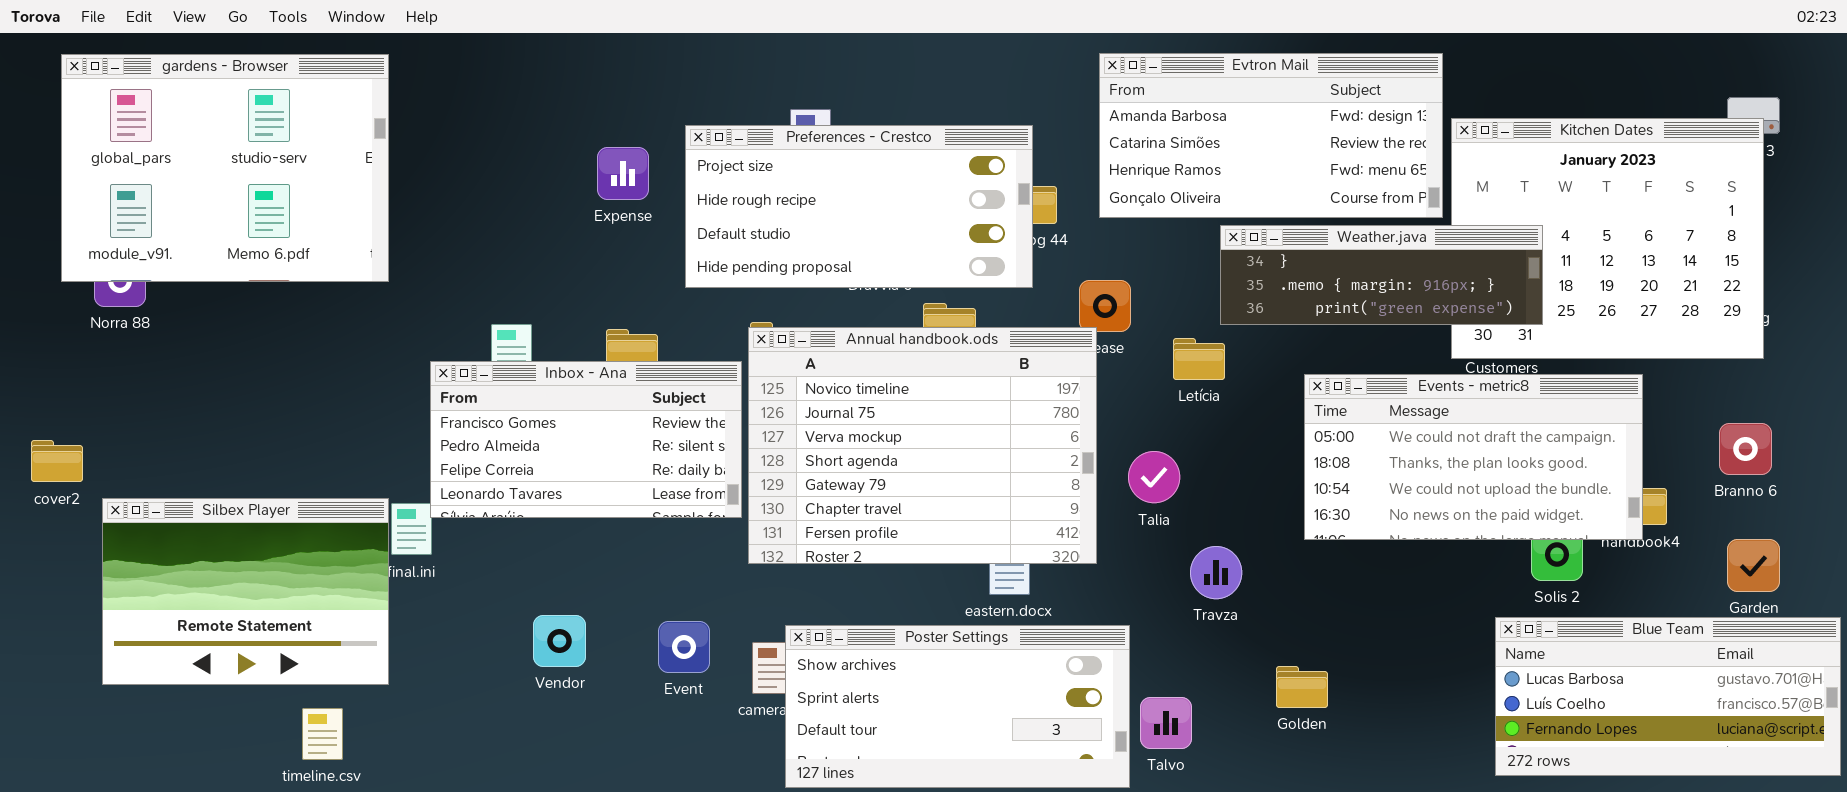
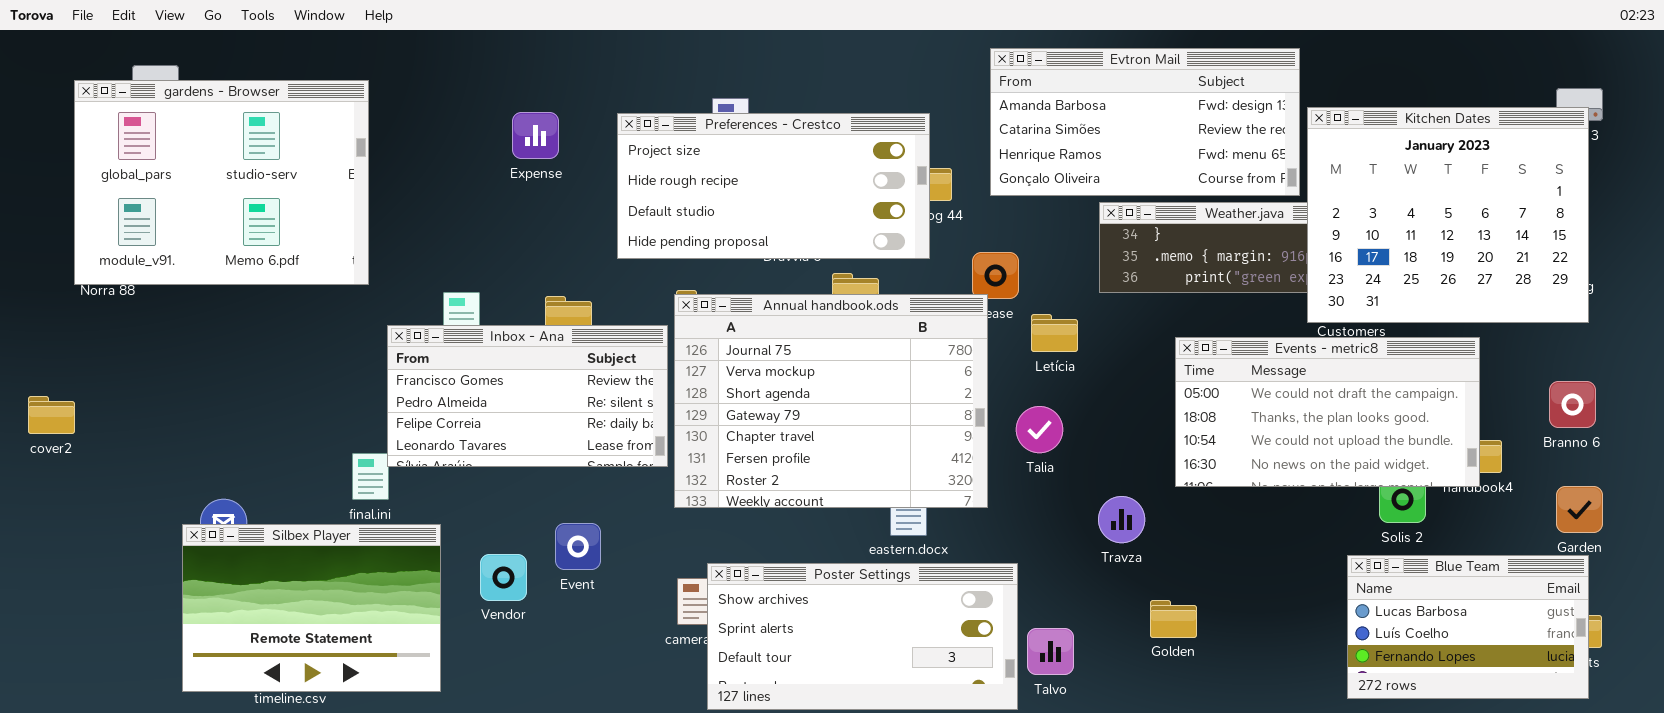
gardens - Browser: [61,54,389,282] -> [74,80,369,285], moved
Kitchen Dates: [1451,118,1764,359] -> [1307,107,1589,323], raised
Expense: [597,147,649,200] -> [512,112,559,159], moved
Annual handbook.ods: [748,327,1097,564] -> [674,294,988,508], scrolled down 1 row
Letícia: [1173,338,1225,380] -> [1031,314,1078,352], moved
Silbex Player: [102,498,389,685] -> [182,524,441,692], moved
Travza: [1190,546,1242,599] -> [1098,496,1145,543], moved
Blue Team: [1495,617,1841,776] -> [1347,555,1589,699], resized
Event: [658,621,710,673] -> [555,523,601,570], moved

